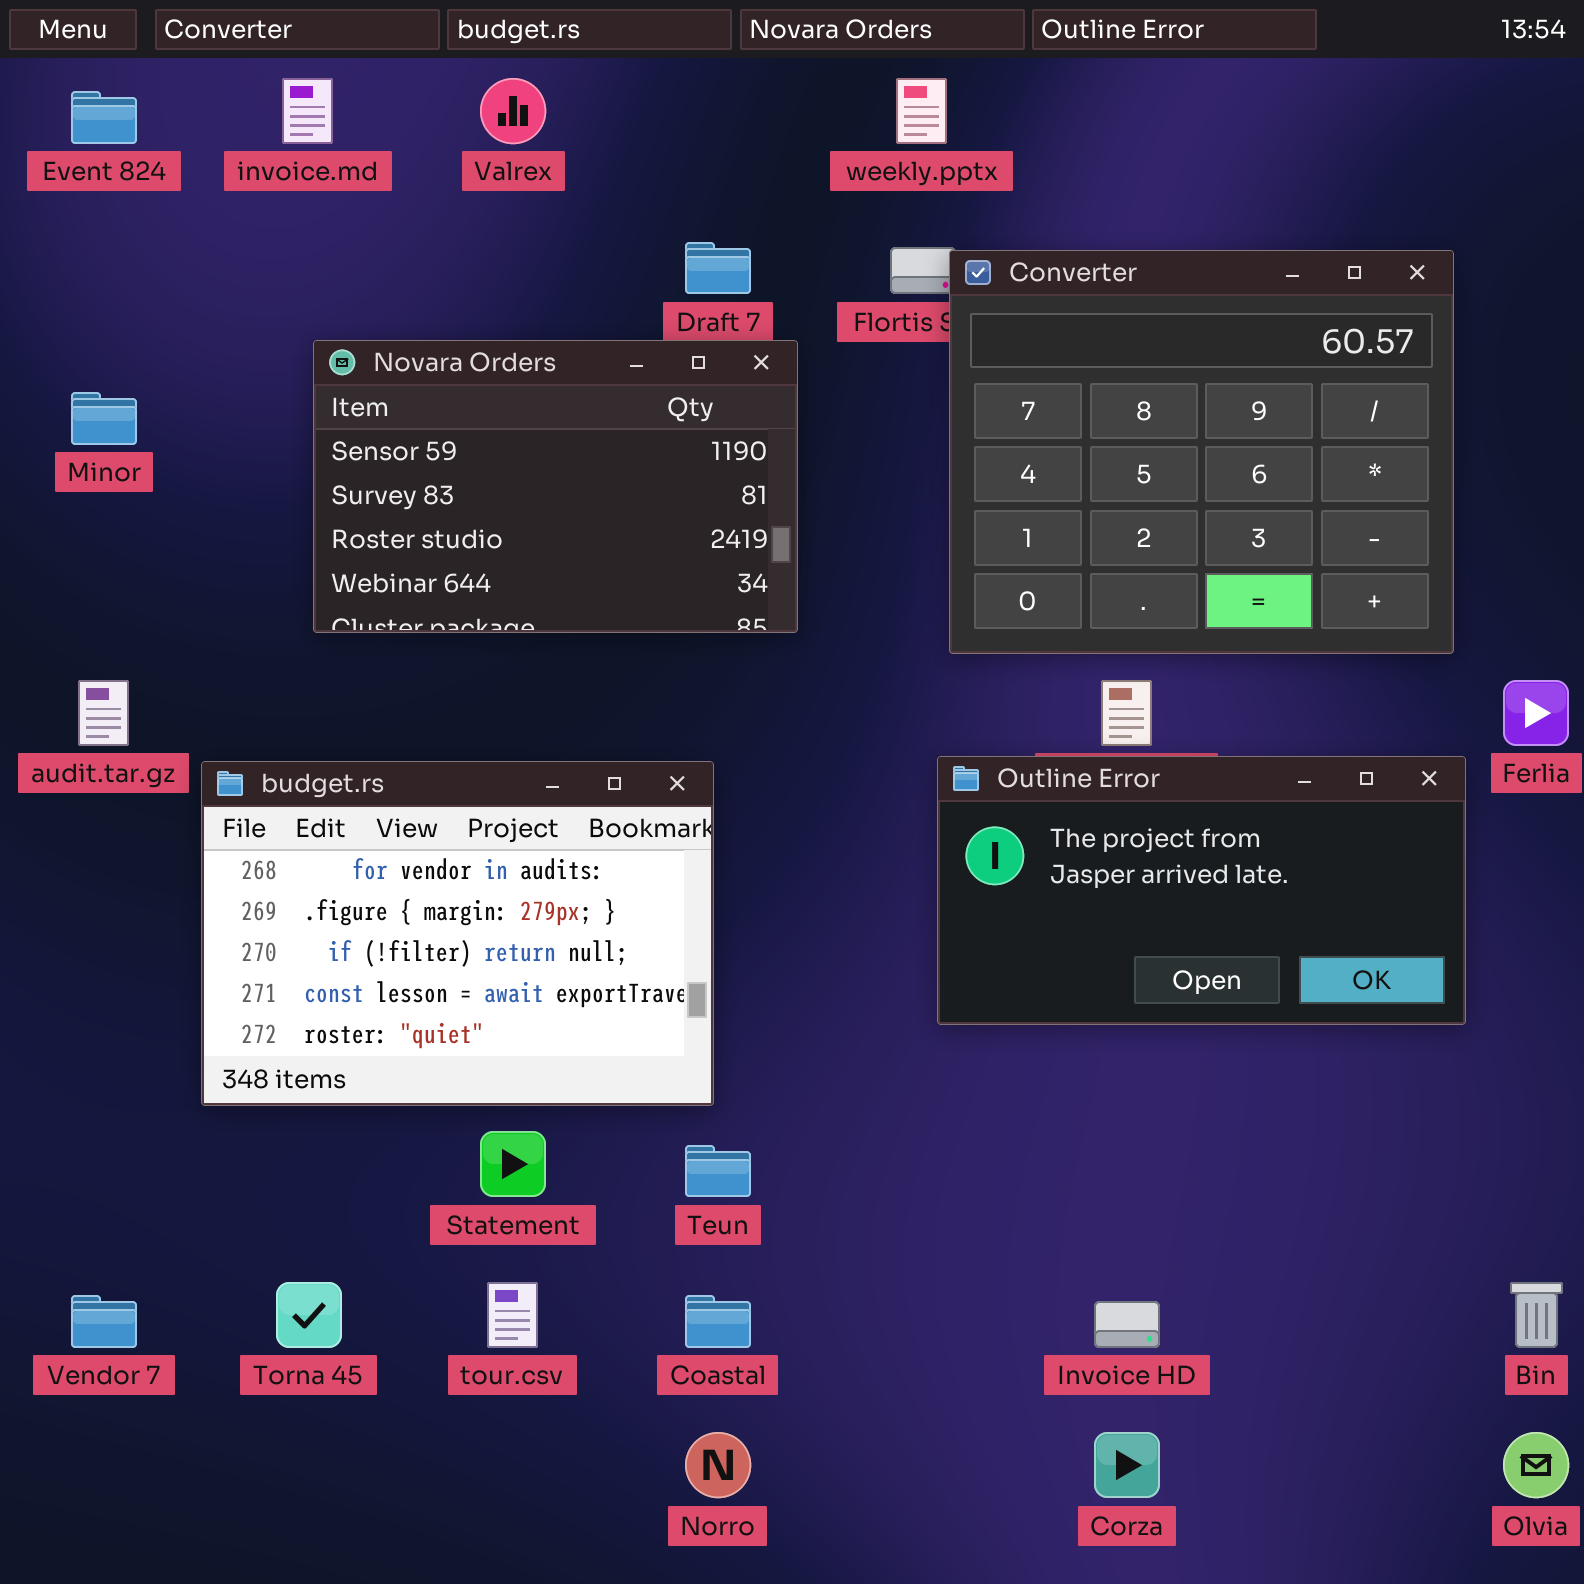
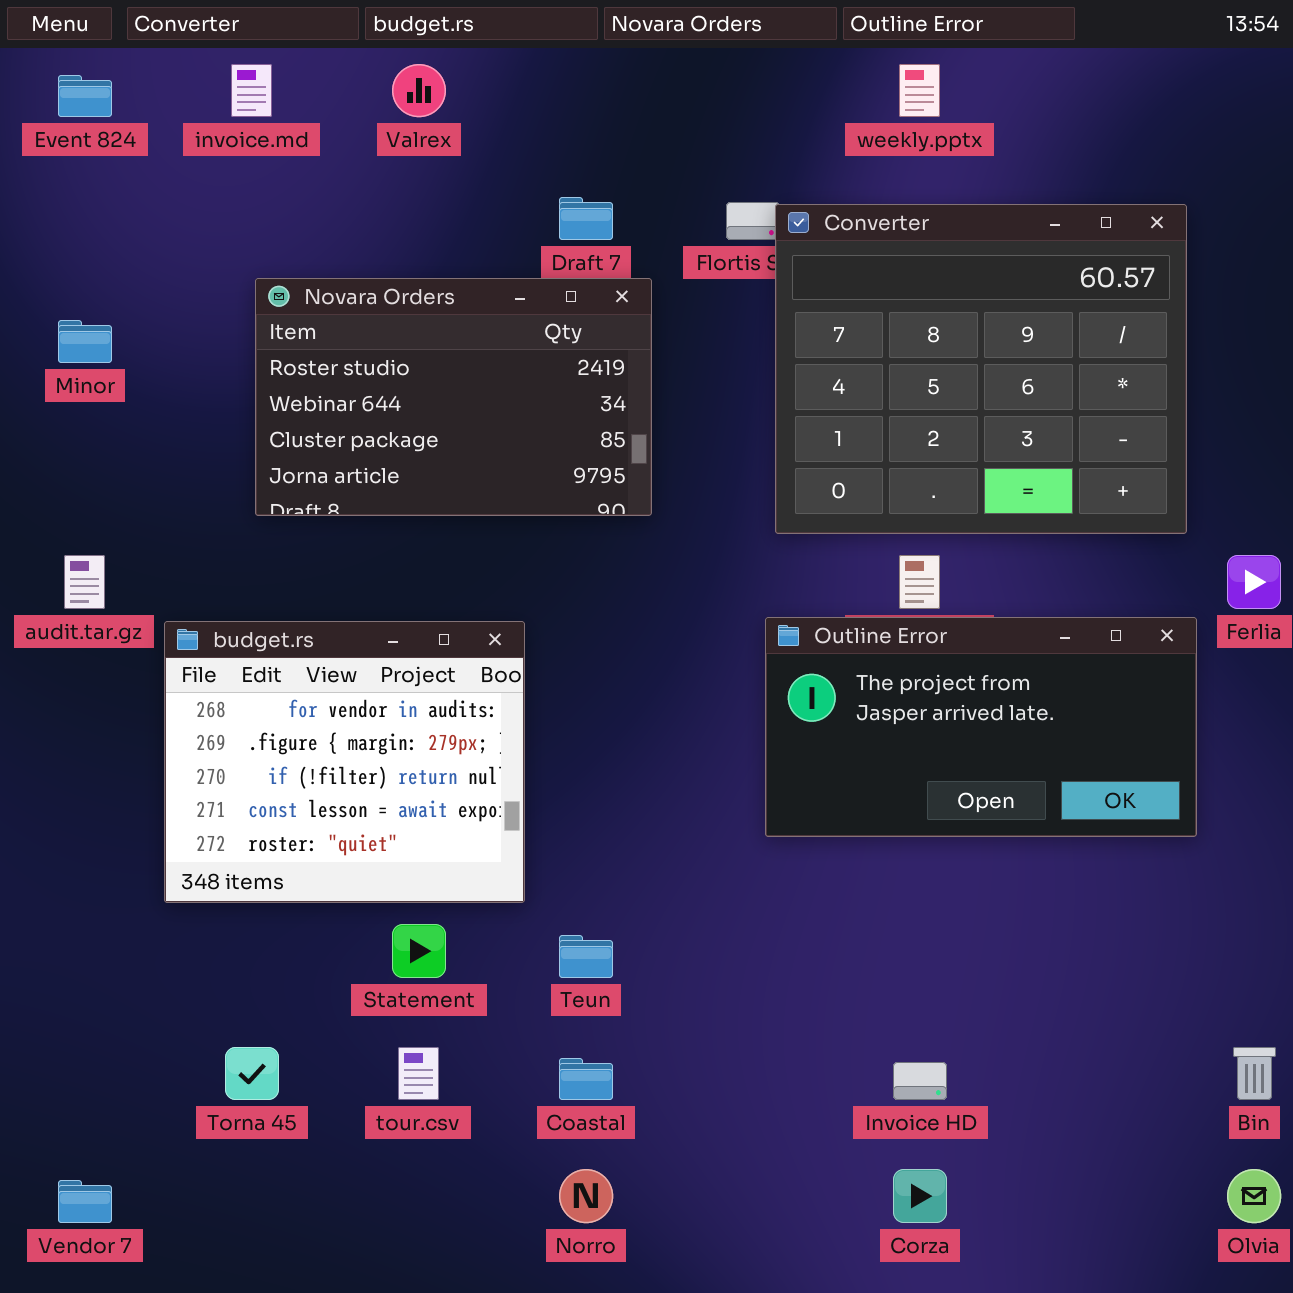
weekly.pptx: [896,78,947,144] -> [899,64,940,117], moved
Novara Orders: [313,340,798,633] -> [255,278,652,516], scrolled down 2 rows
budget.rs: [201,761,714,1106] -> [164,621,525,903], resized
Vendor 7: [71,1295,137,1348] -> [58,1180,112,1223], moved

